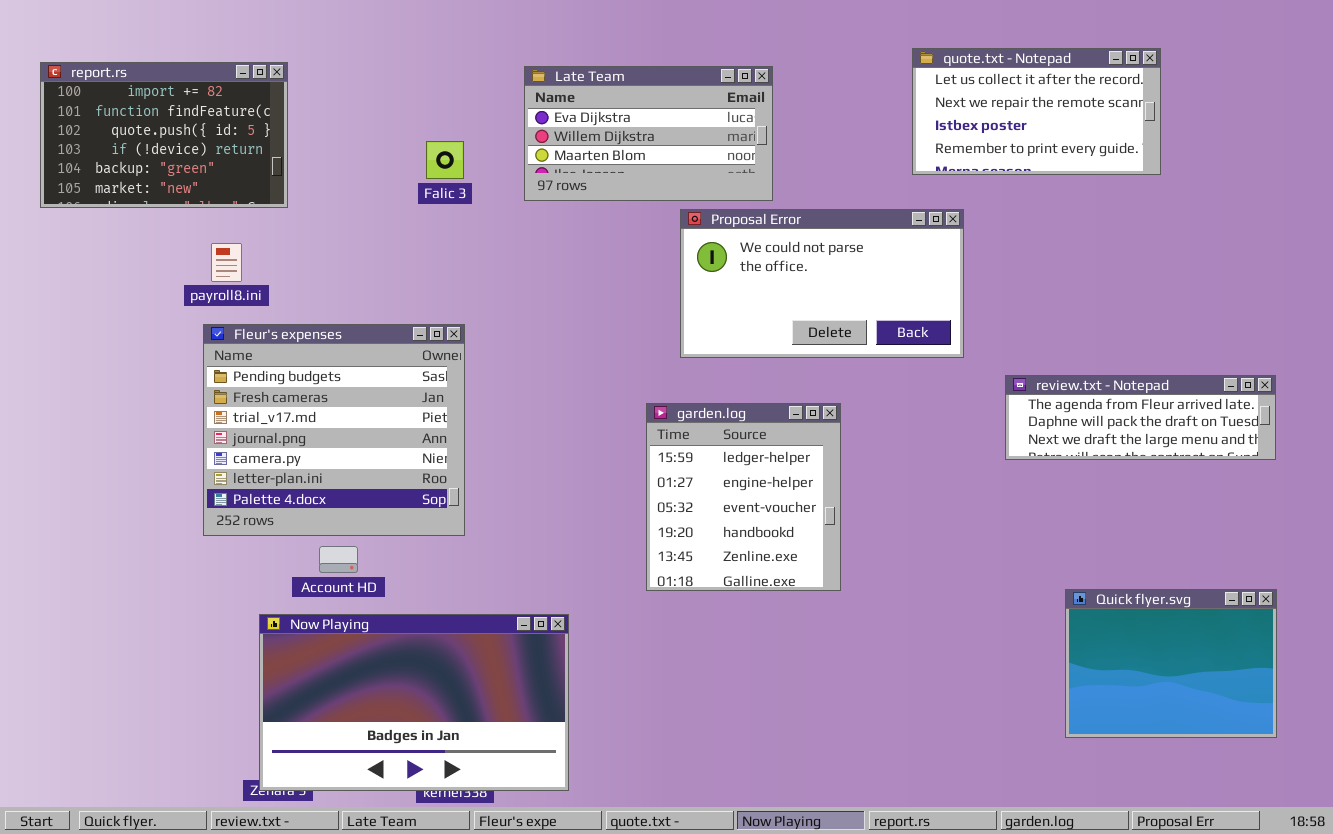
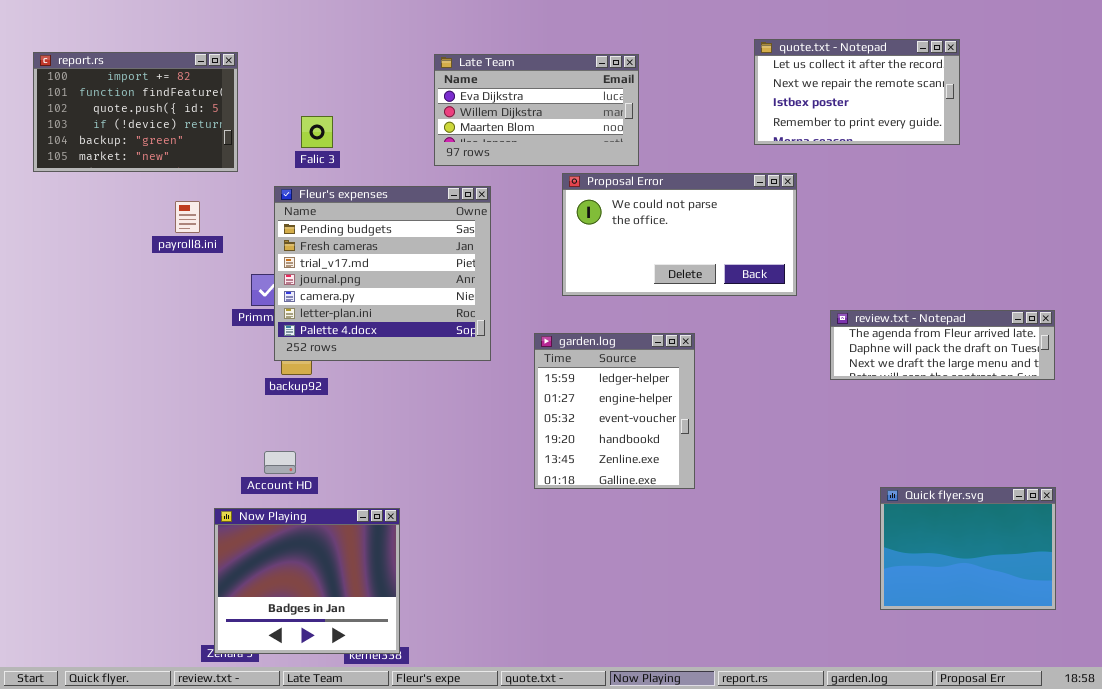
Falic 3: [426,141,464,179] -> [301,116,333,148], moved
Fleur's expenses: [203,324,465,536] -> [274,186,491,361], moved
Now Playing: [259,614,569,791] -> [214,508,400,654], resized

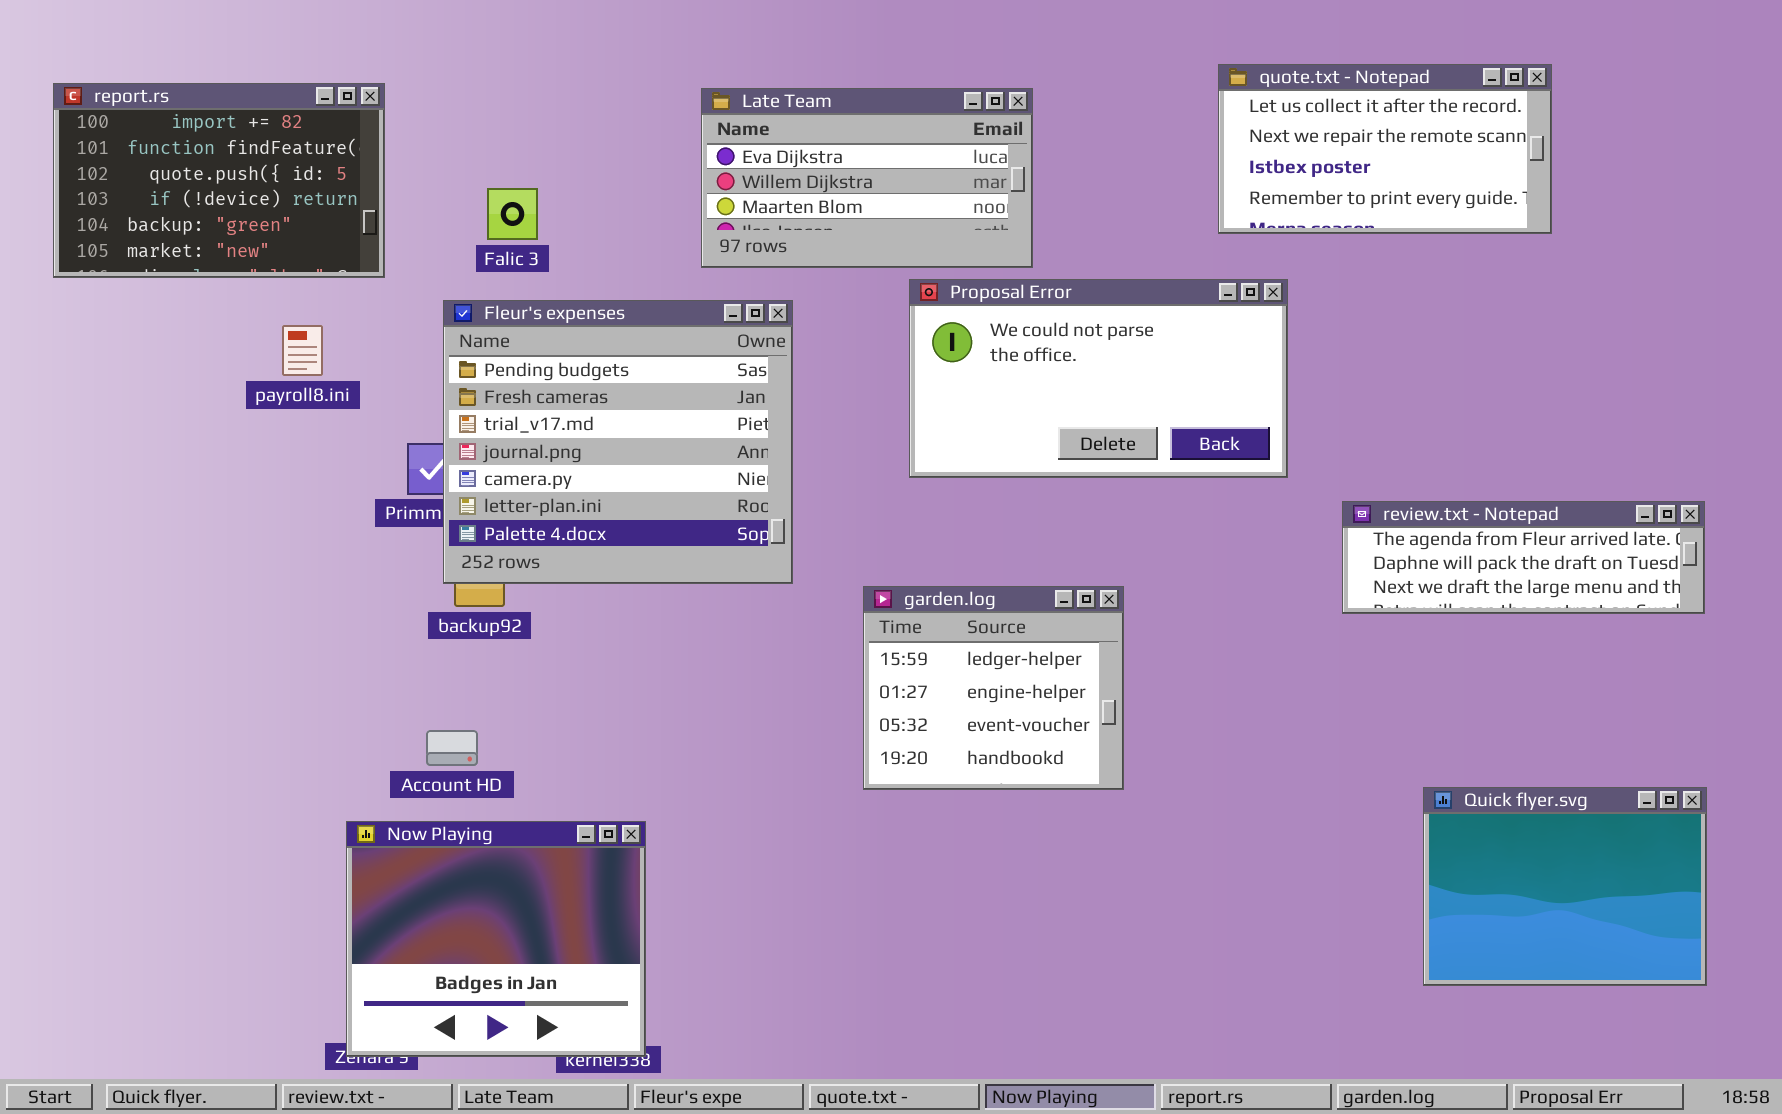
garden.log: [534,333,695,489] -> [863,586,1124,790], resized

